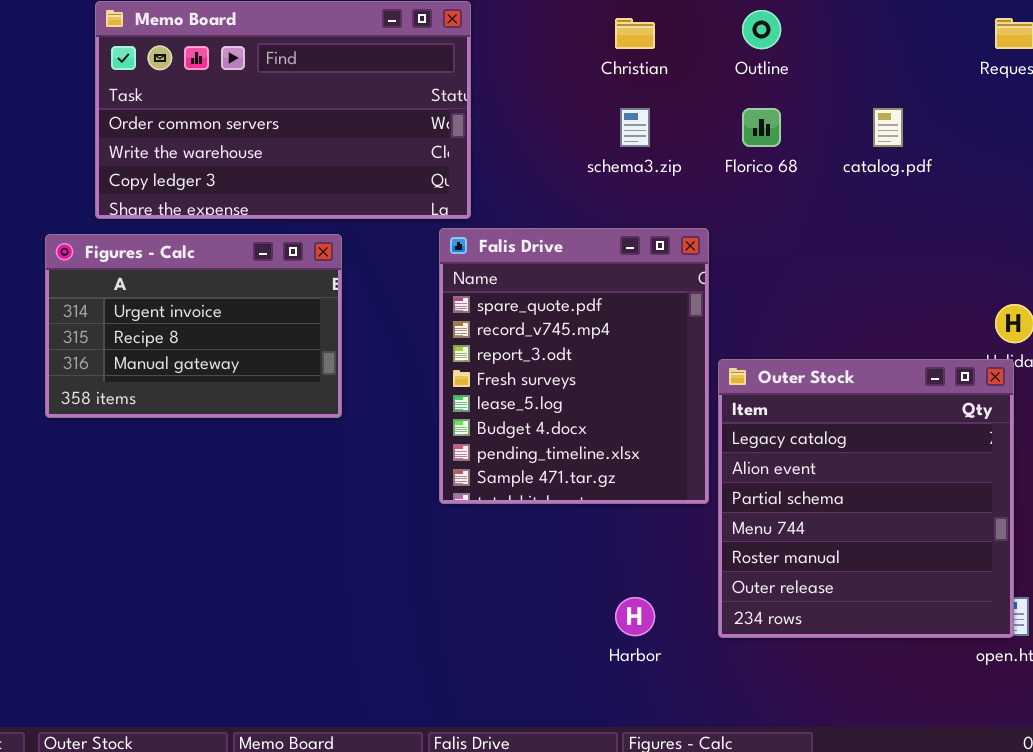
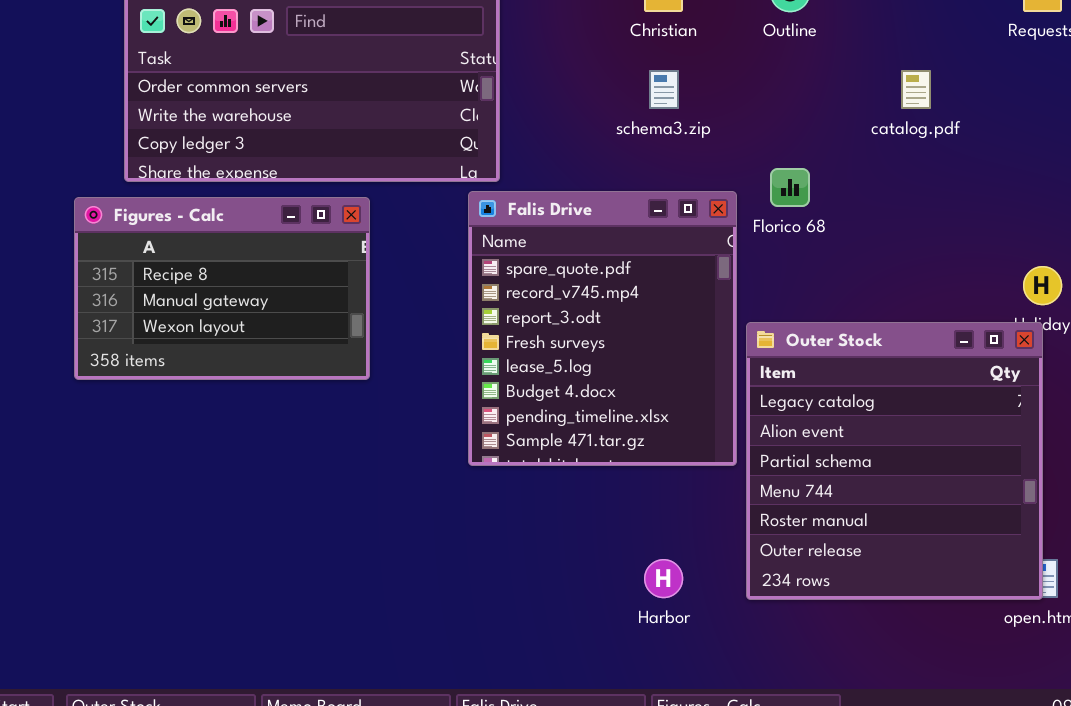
Florico 68: [742,108,781,147] -> [770,168,810,207], moved
Figures - Calc: [45,234,342,418] -> [74,197,370,380], scrolled down 1 row

